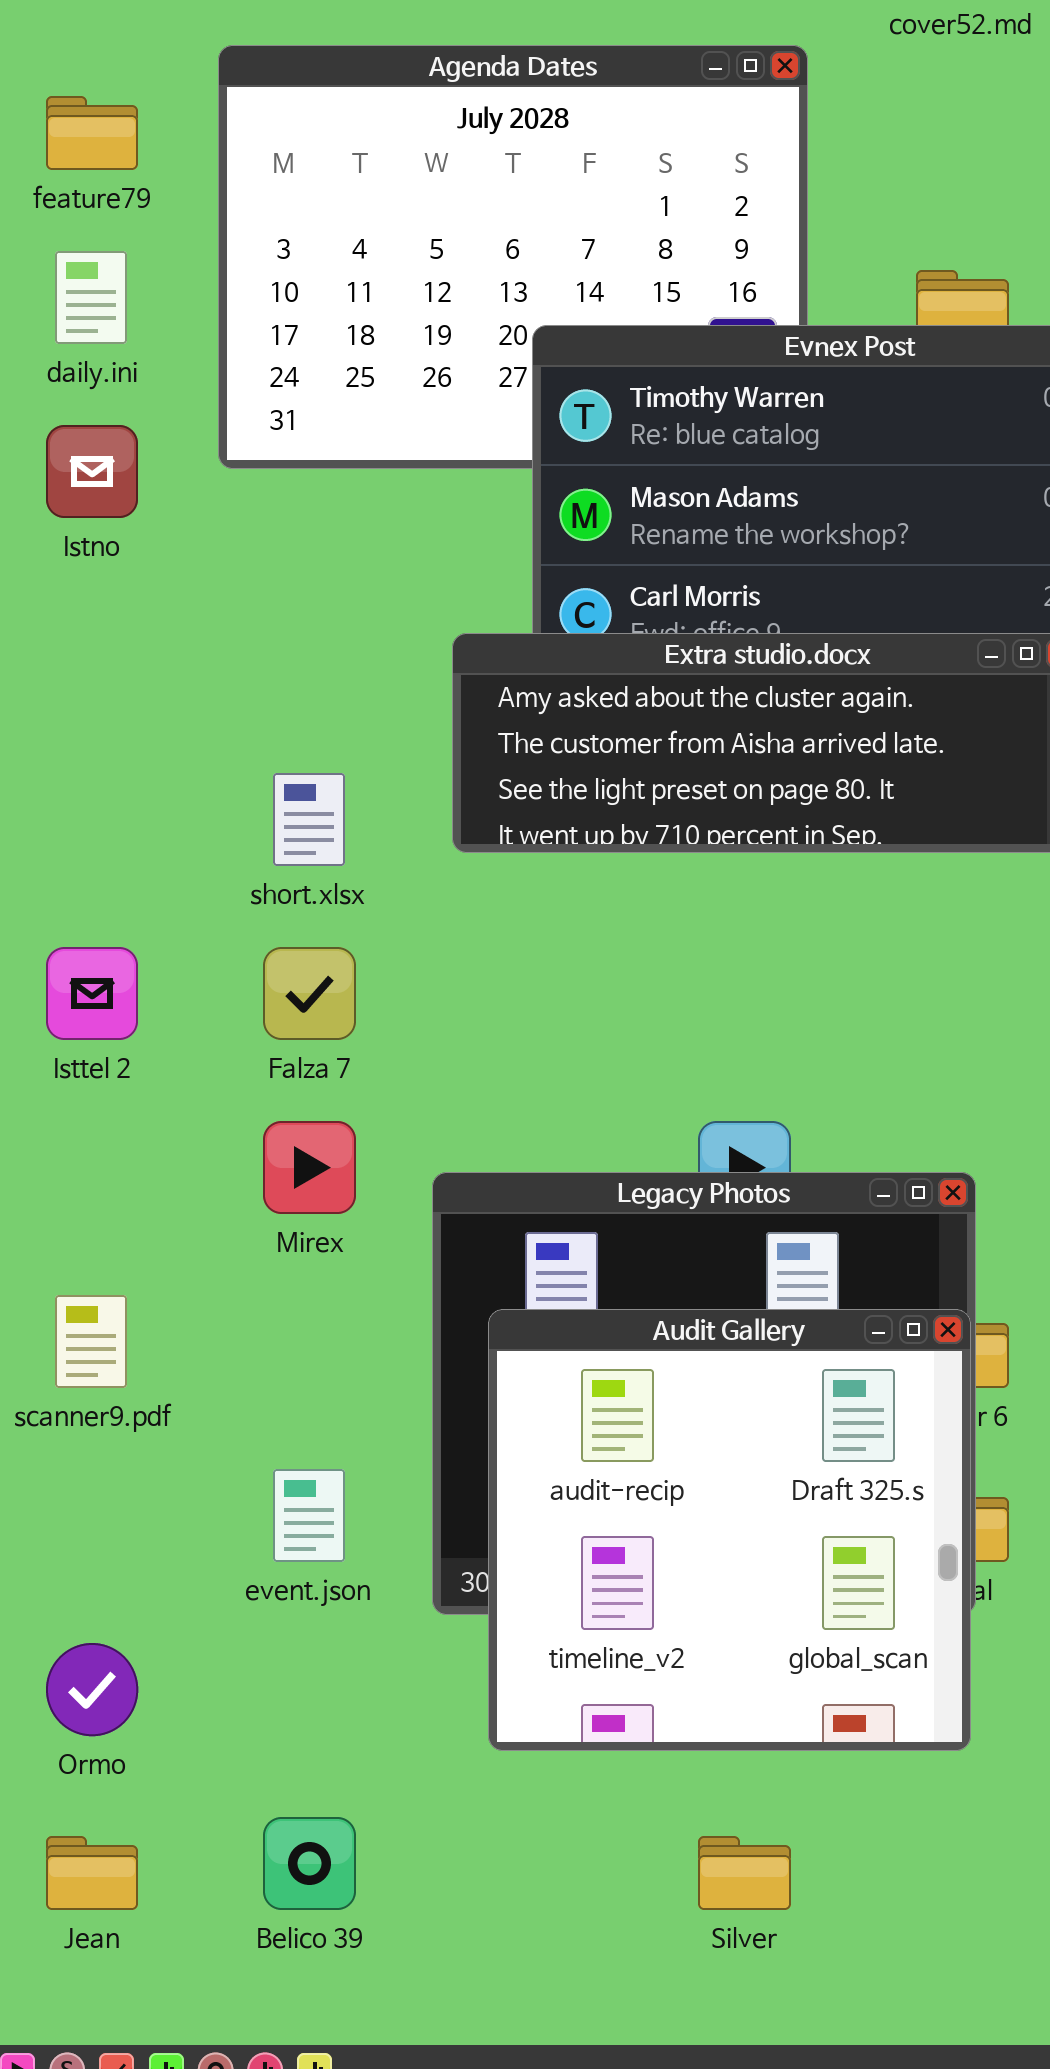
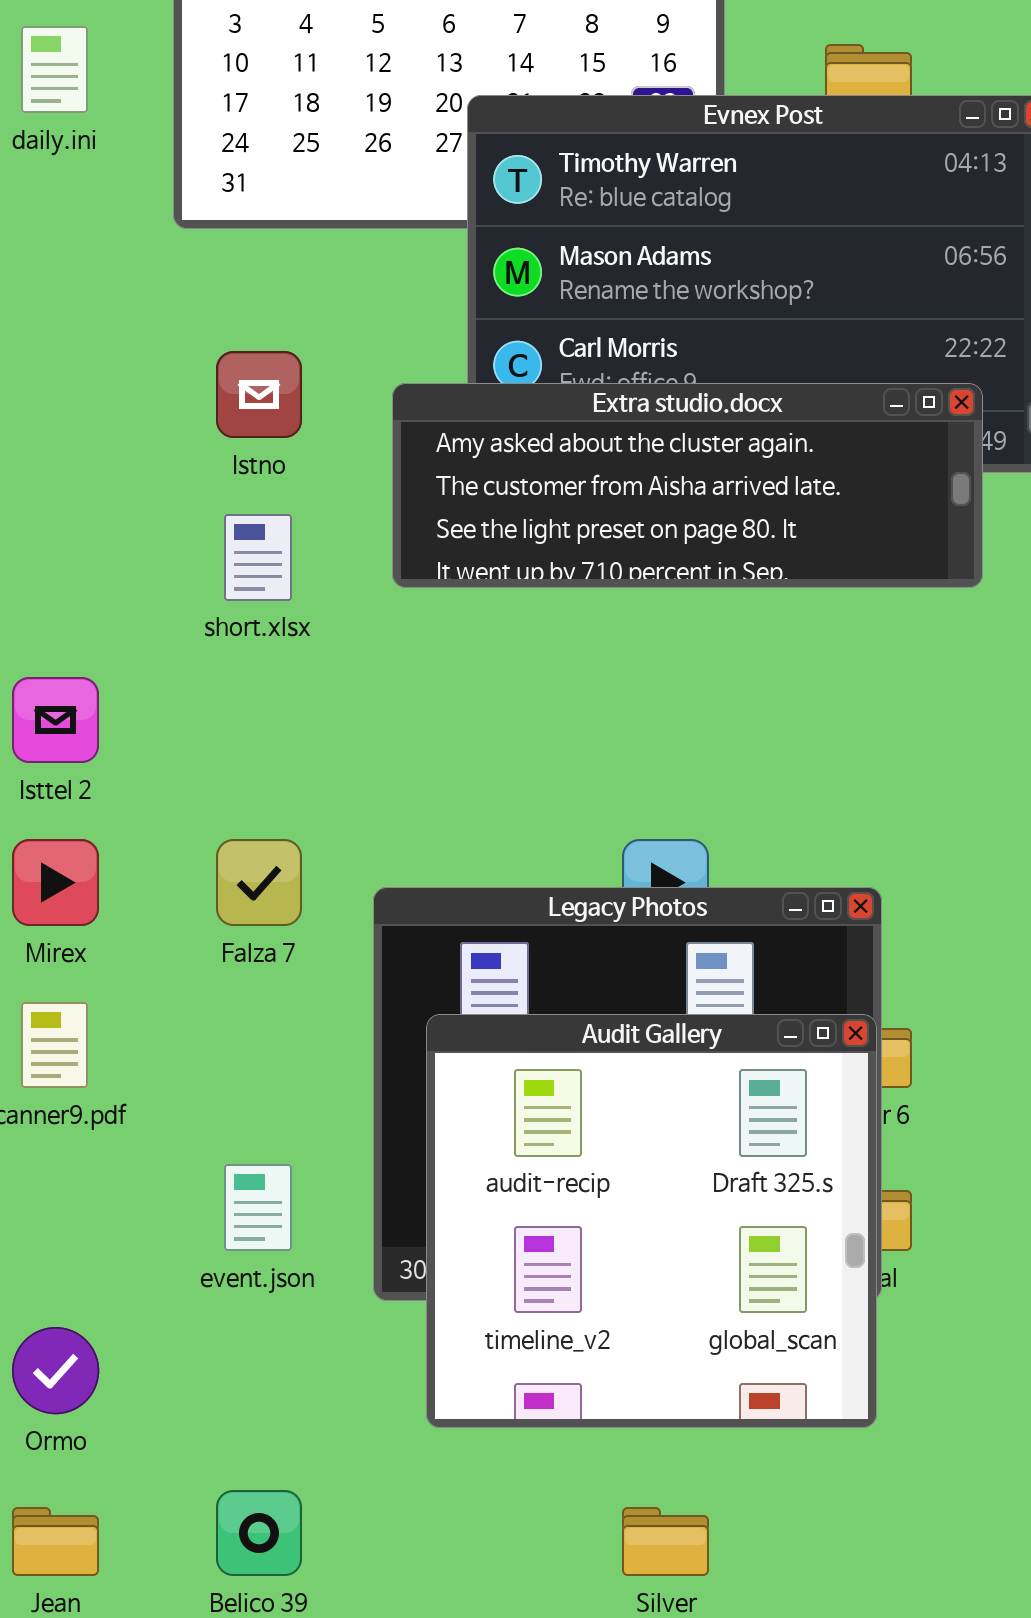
Istno: [46,425,138,518] -> [216,351,302,438], moved
Falza 7: [263,947,356,1040] -> [216,839,302,926], moved
Mirex: [263,1121,356,1214] -> [12,839,99,926], moved

